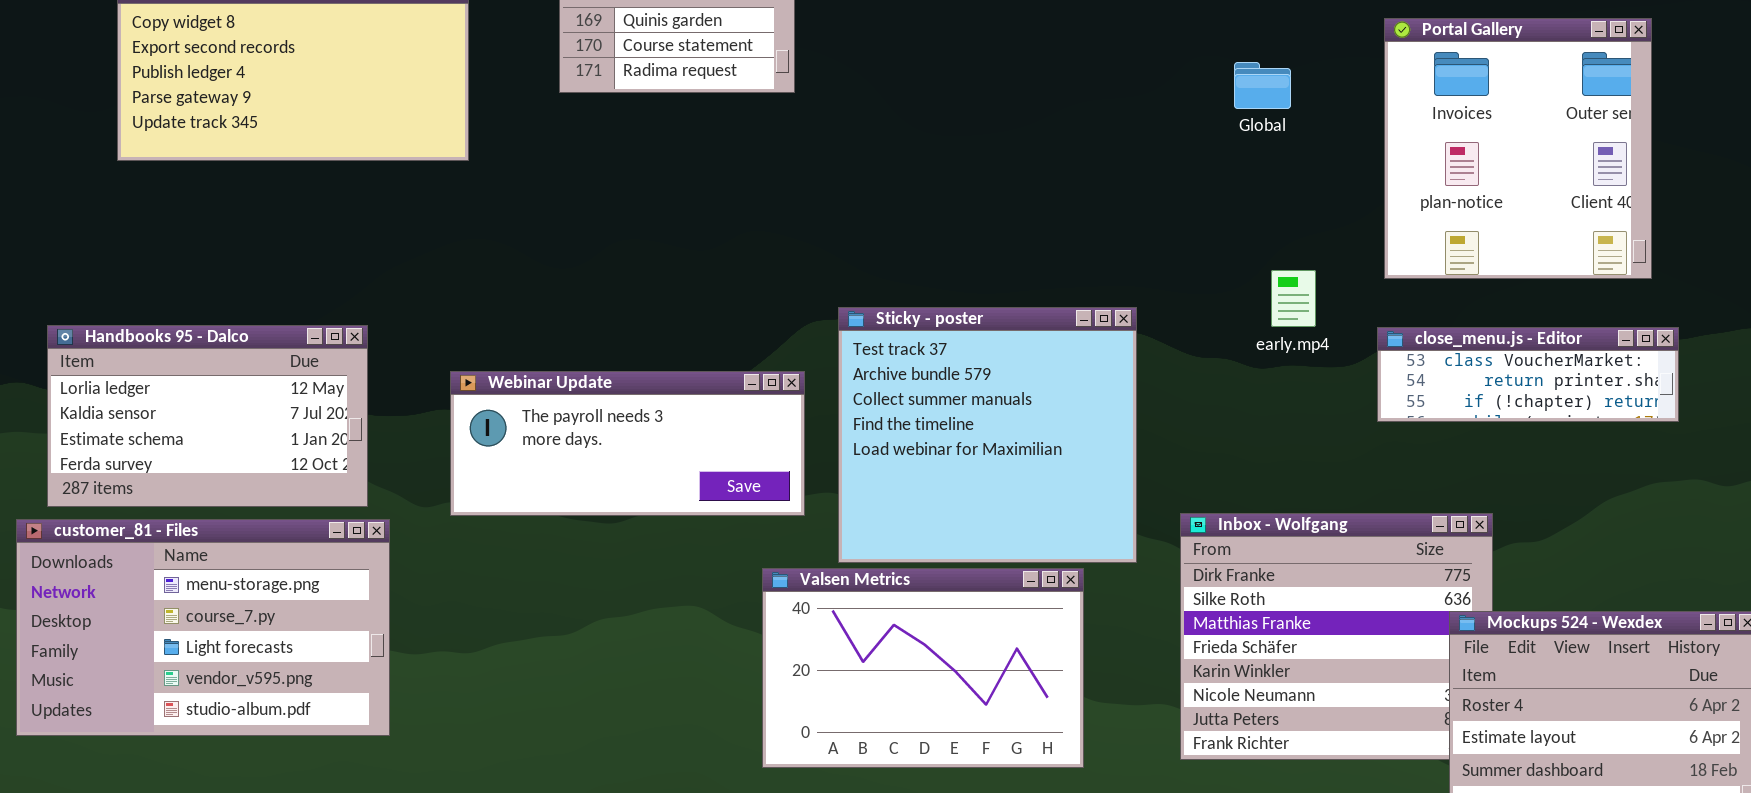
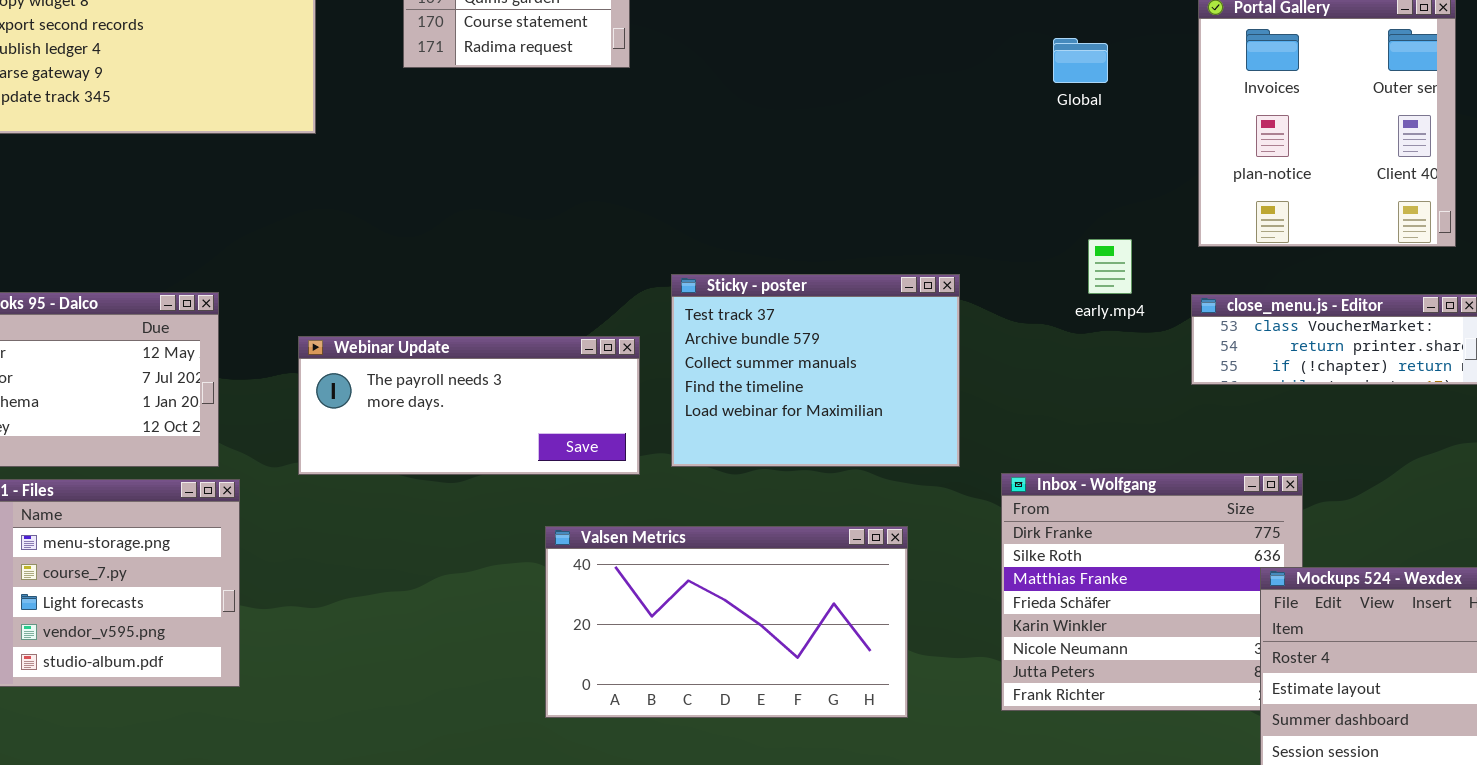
Sticky - poster: [838,307,1137,563] -> [671,274,960,467], resized
Valsen Metrics: [762,568,1084,768] -> [545,526,908,718], resized

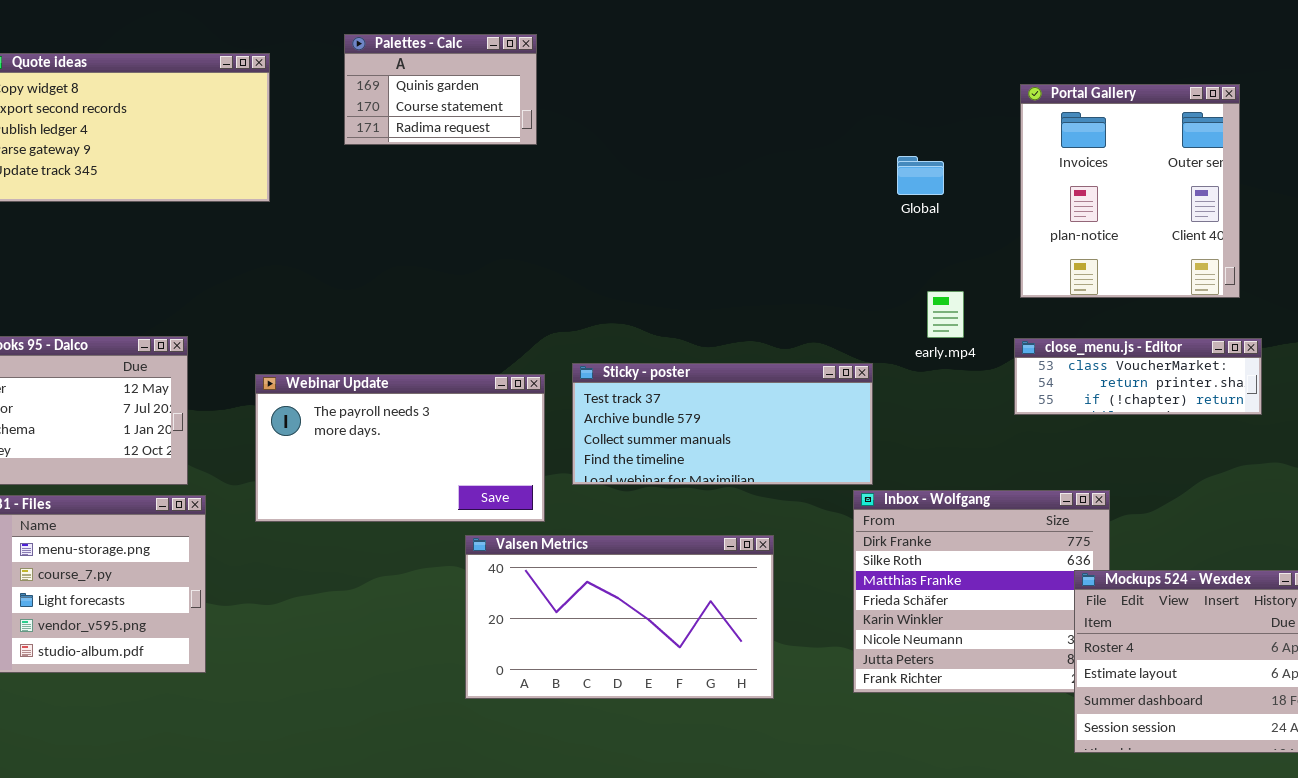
Global: [1053,38,1108,83] -> [897,156,944,195], moved
Sticky - poster: [671,274,960,467] -> [572,363,873,485], resized
Webinar Update: [298,336,640,475] -> [255,374,545,522], resized

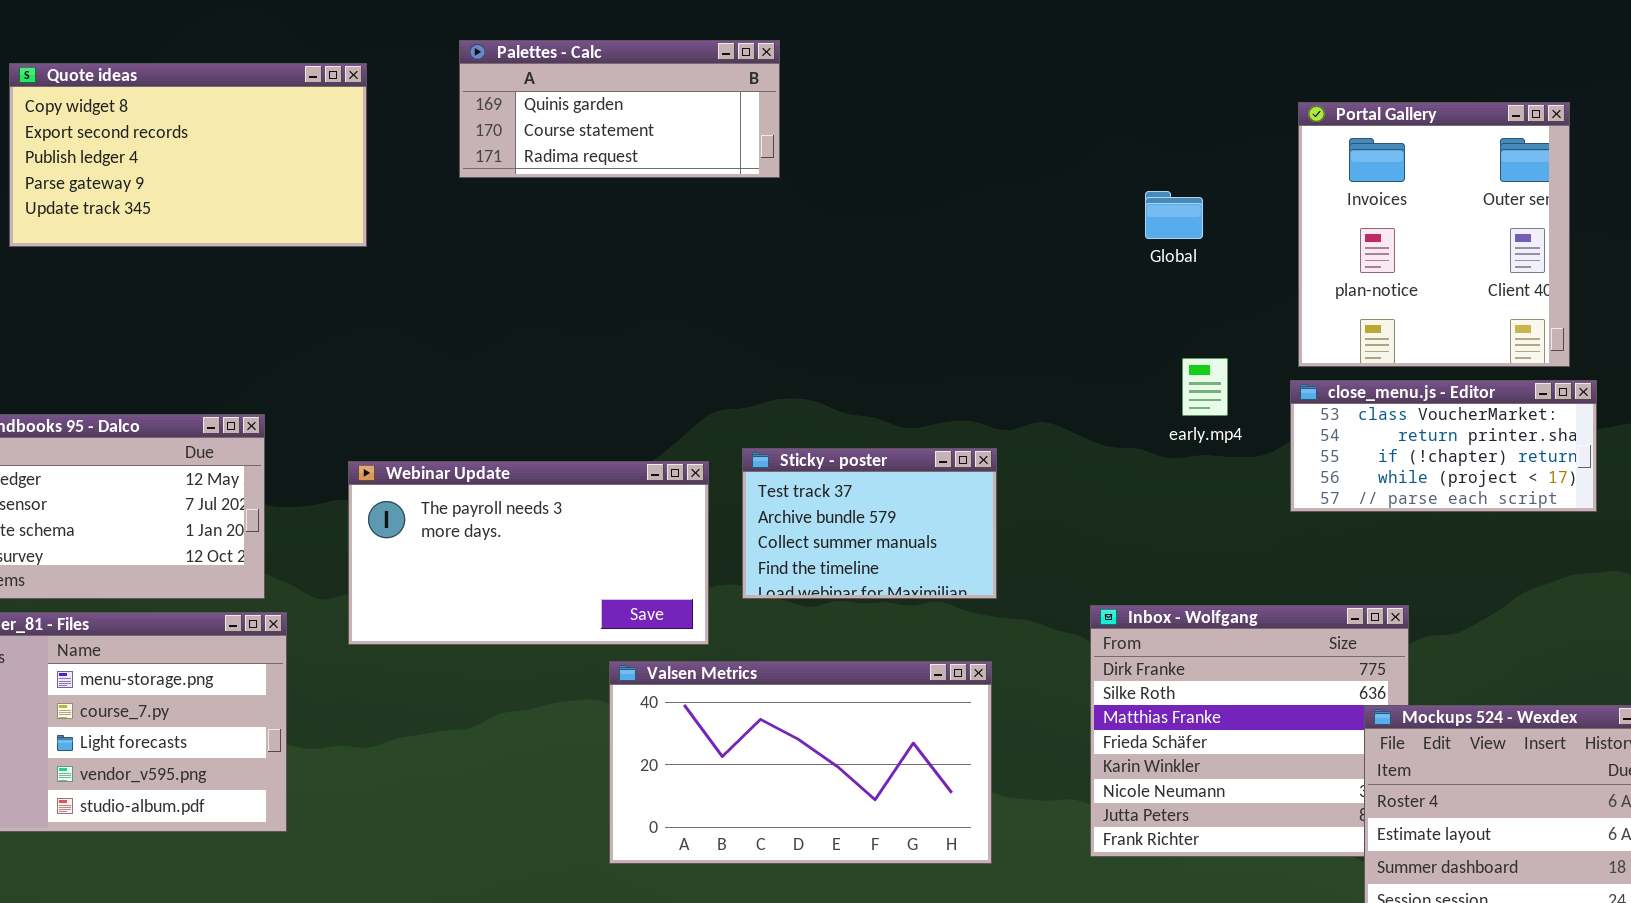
Palettes - Calc: [344,34,537,145] -> [459,40,780,178], resized
close_menu.js - Editor: [1014,338,1262,415] -> [1290,380,1597,512], resized
Sticky - poster: [572,363,873,485] -> [742,448,997,599], resized

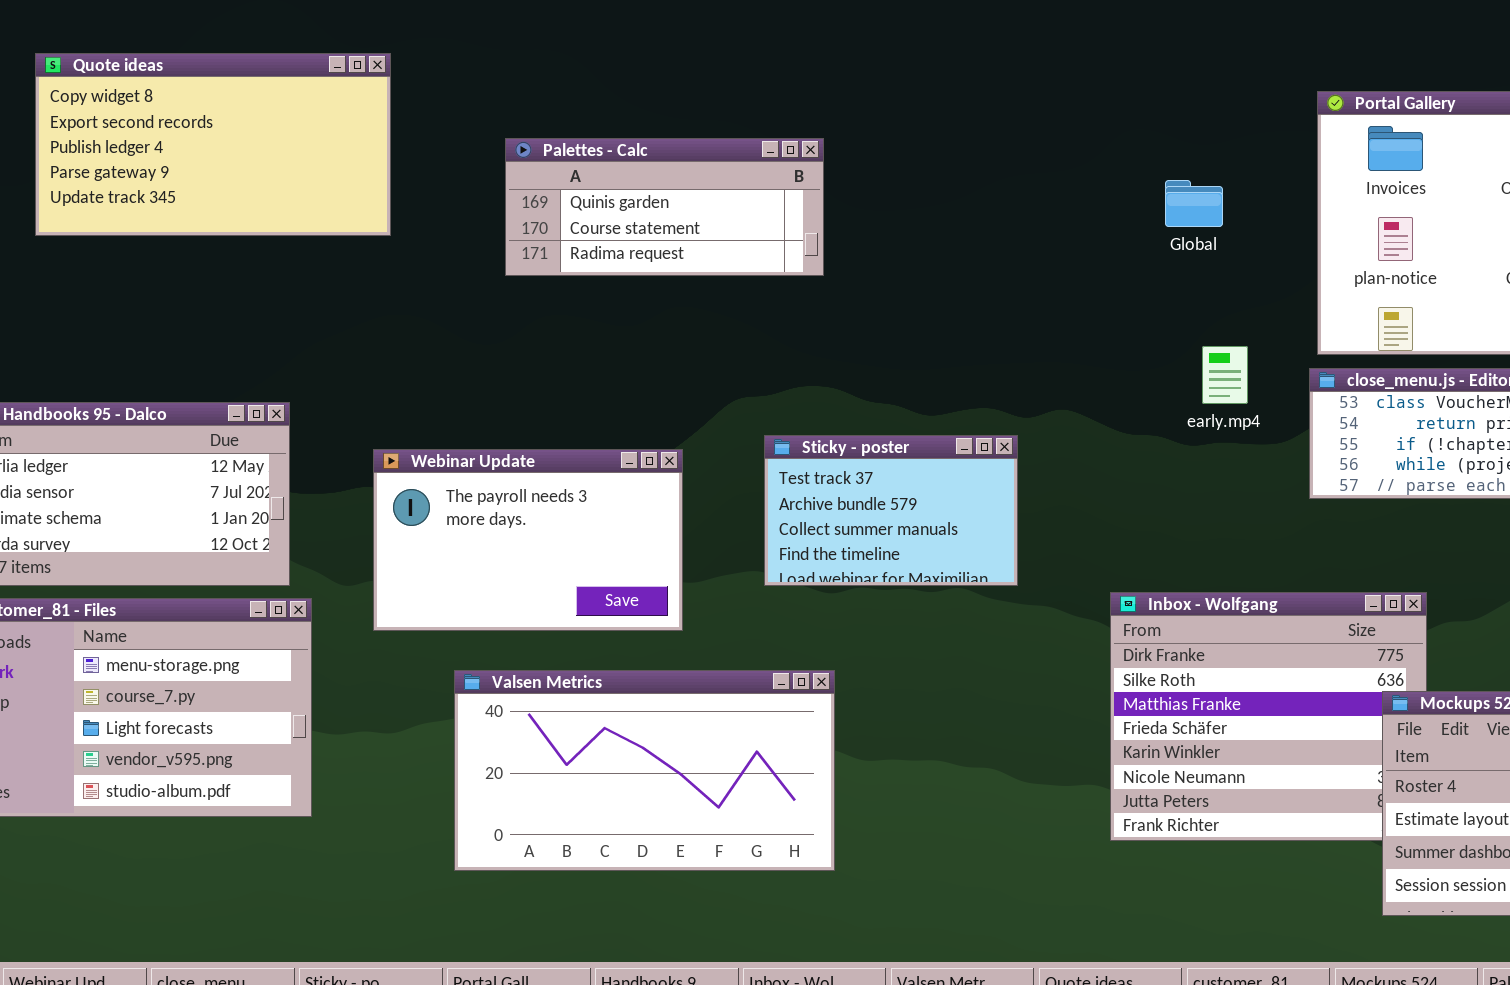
Palettes - Calc: [459,40,780,178] -> [505,138,824,276], moved
Webinar Update: [348,461,709,645] -> [373,449,683,631], resized
Valsen Metrics: [609,661,992,864] -> [454,670,835,871], moved

